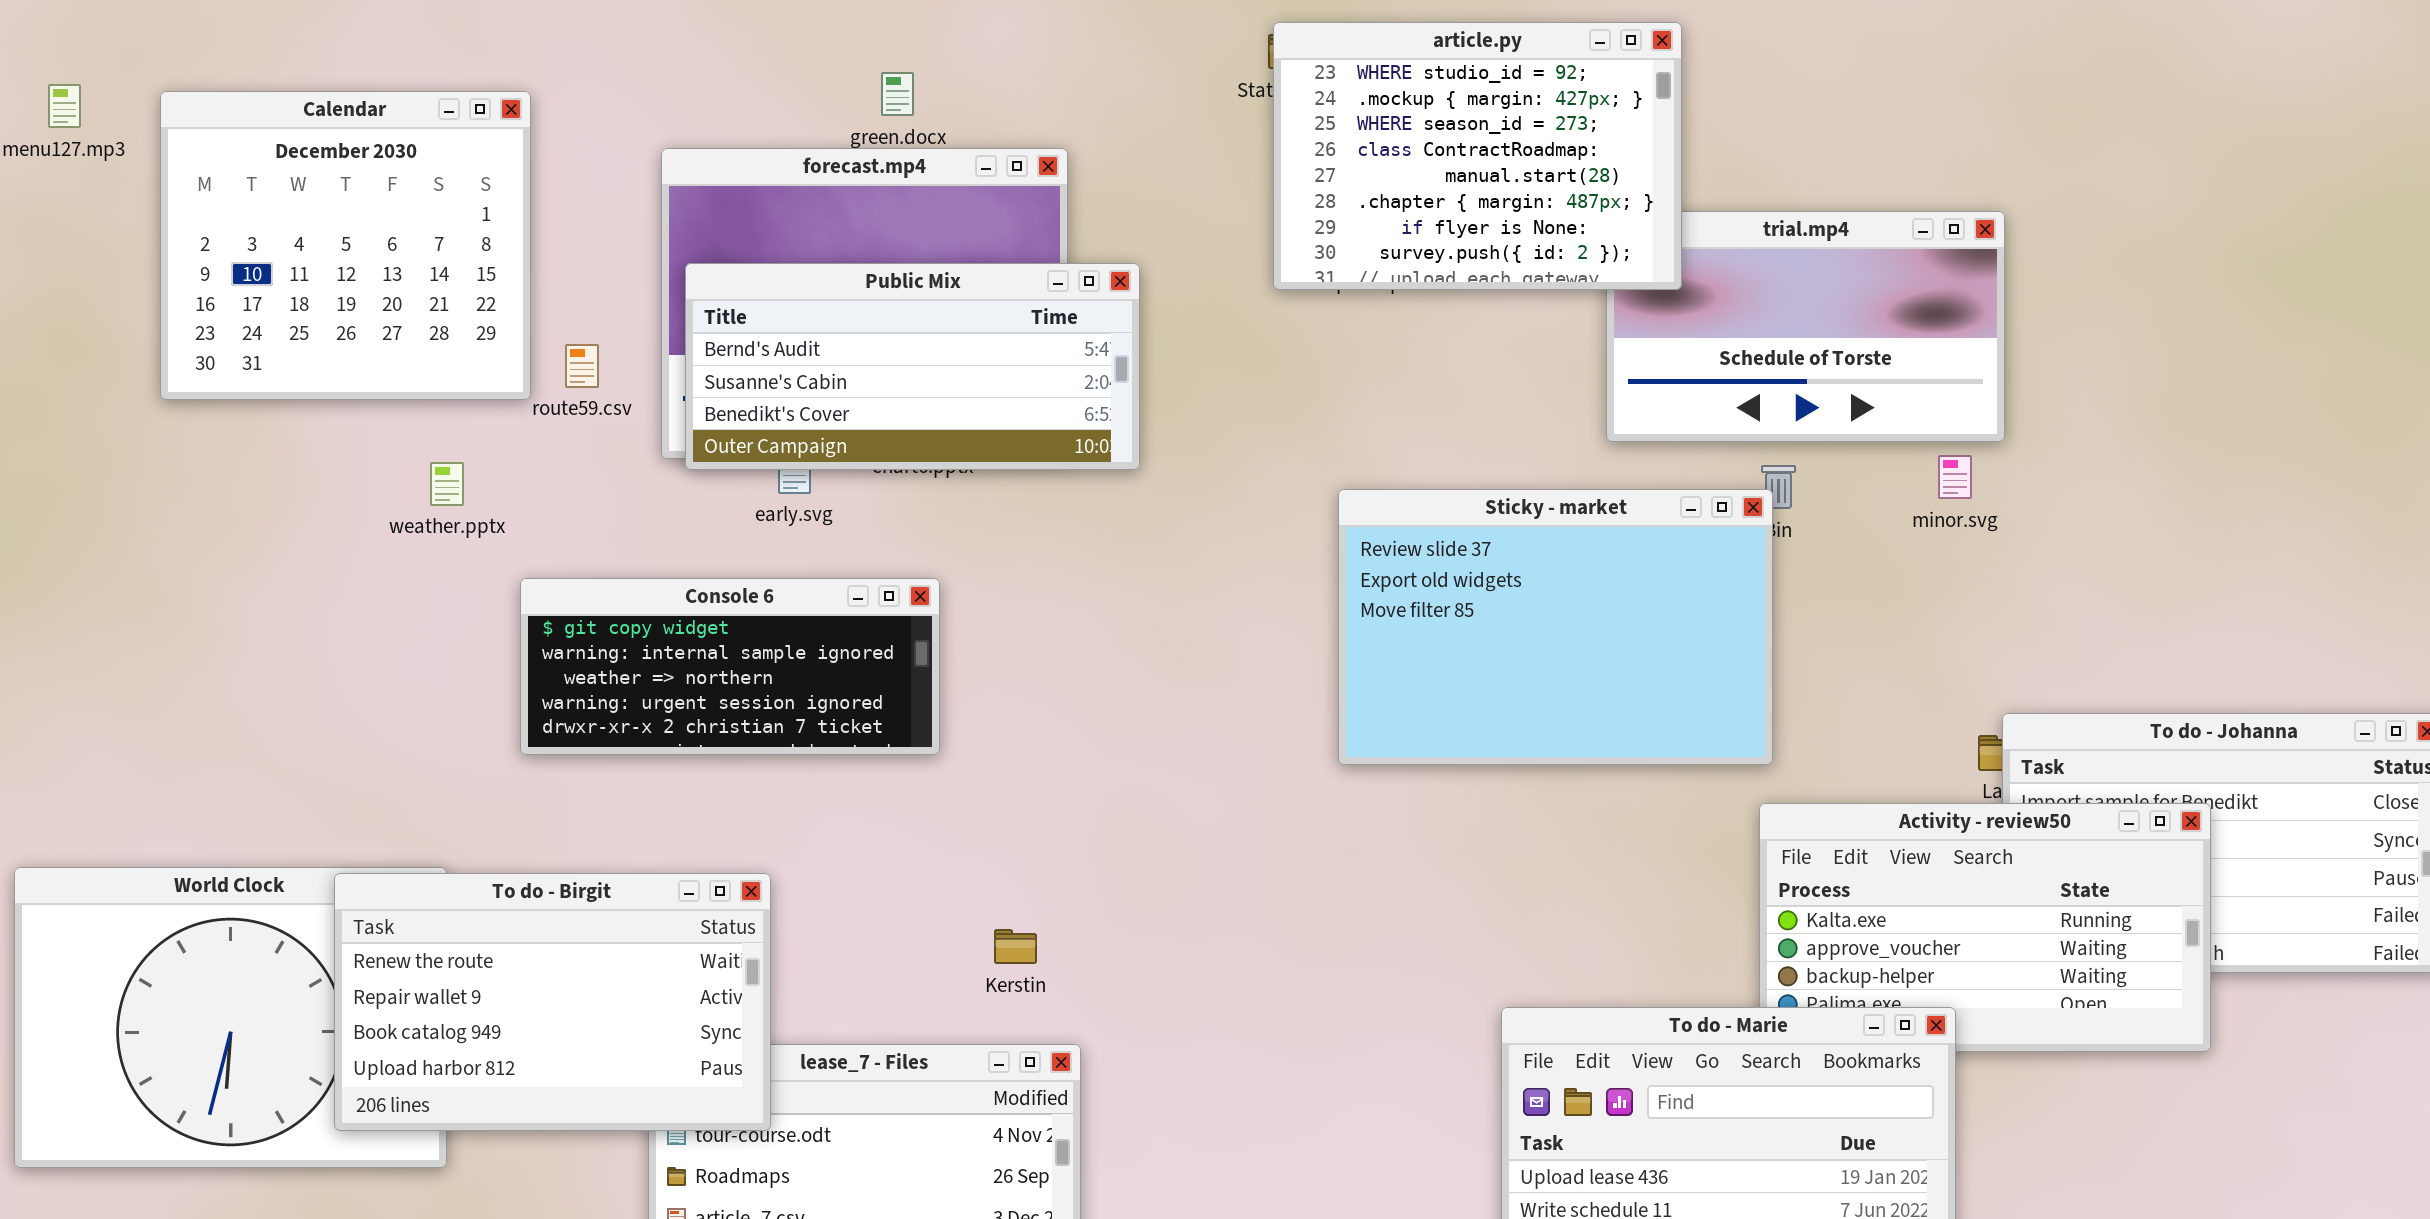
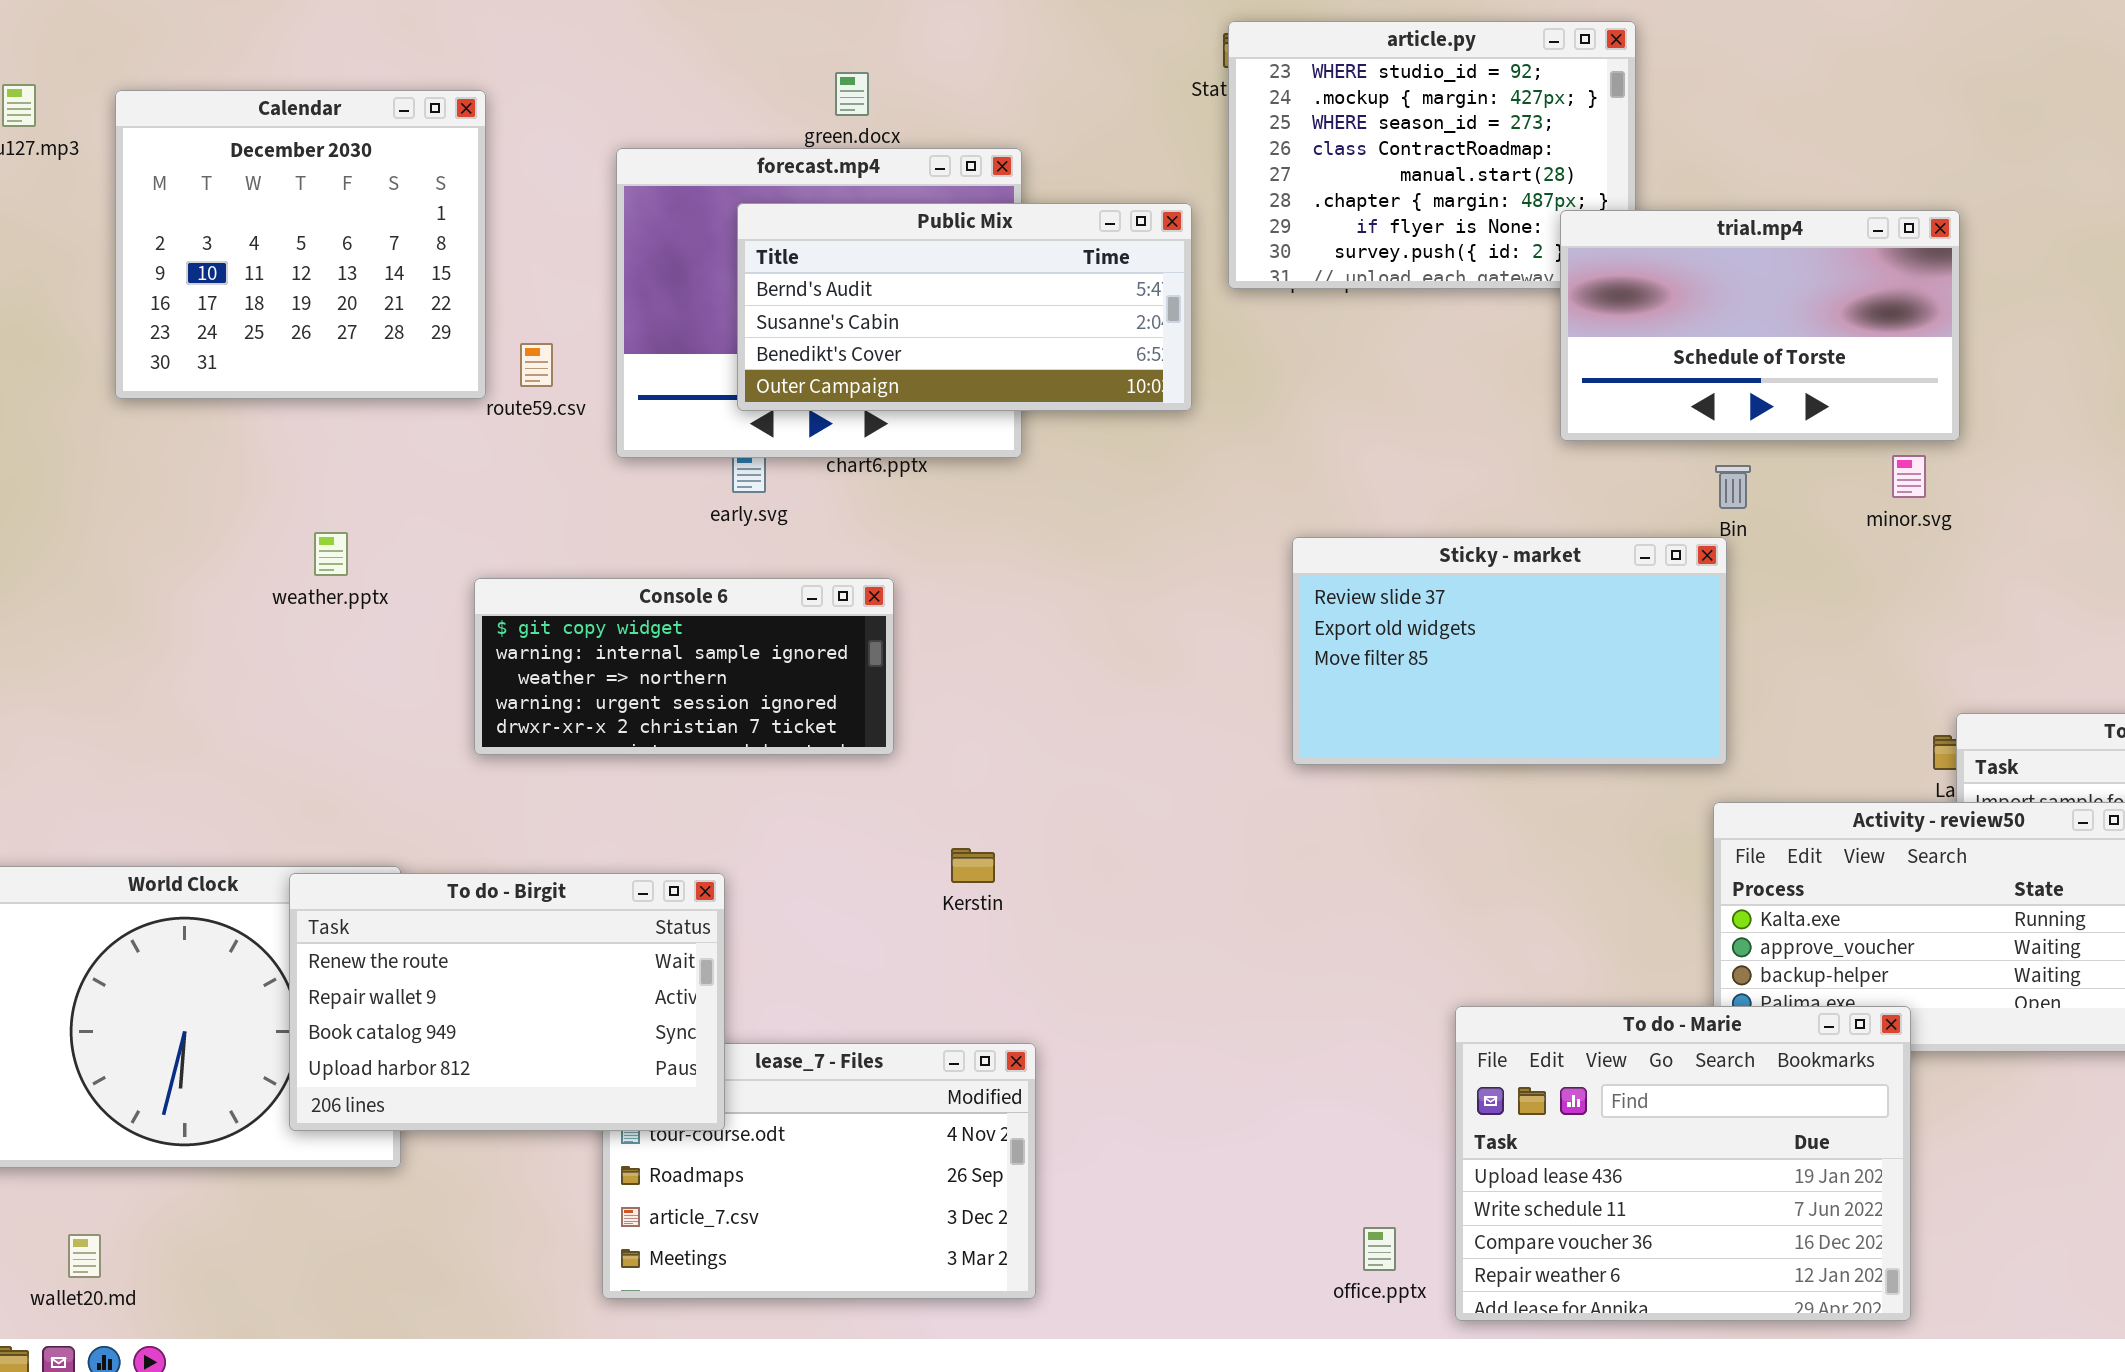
trial.mp4: [1606,211,2005,442] -> [1560,210,1960,441], raised
Public Mix: [685,263,1140,470] -> [737,203,1192,411], moved
weather.pptx: [430,462,464,506] -> [314,532,348,576], moved
Sticky - market: [1338,489,1773,765] -> [1292,537,1727,765], resized
Kerstin: [994,929,1037,964] -> [951,848,995,883], moved

